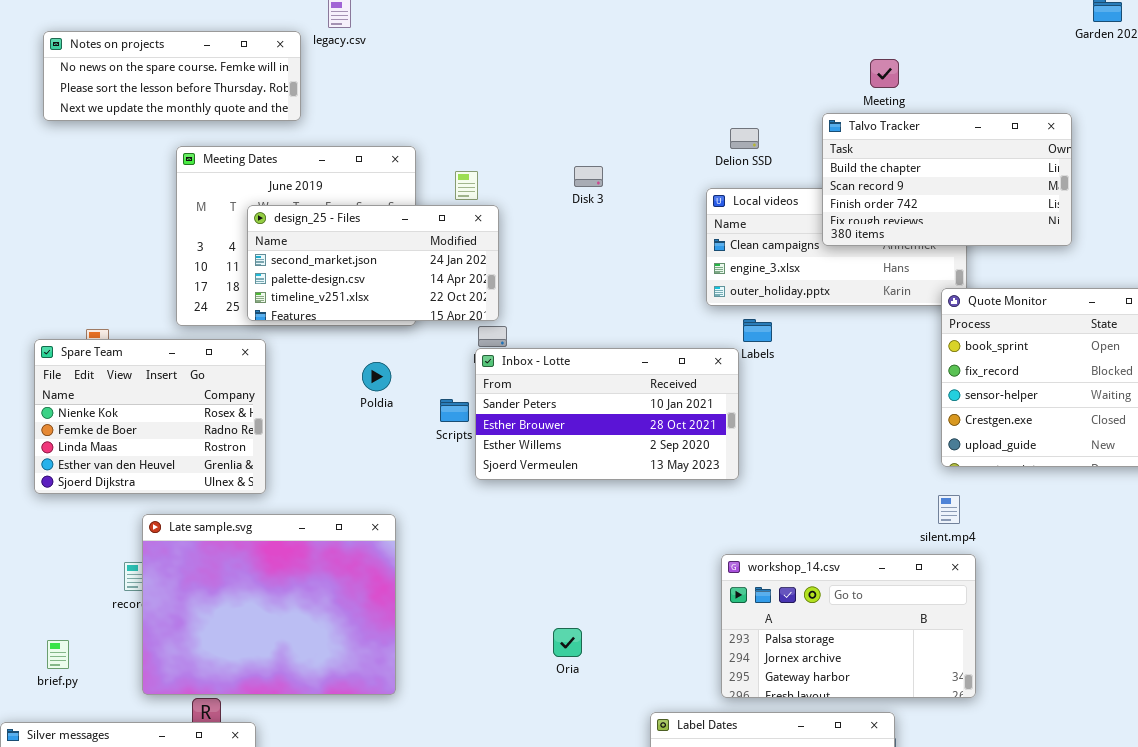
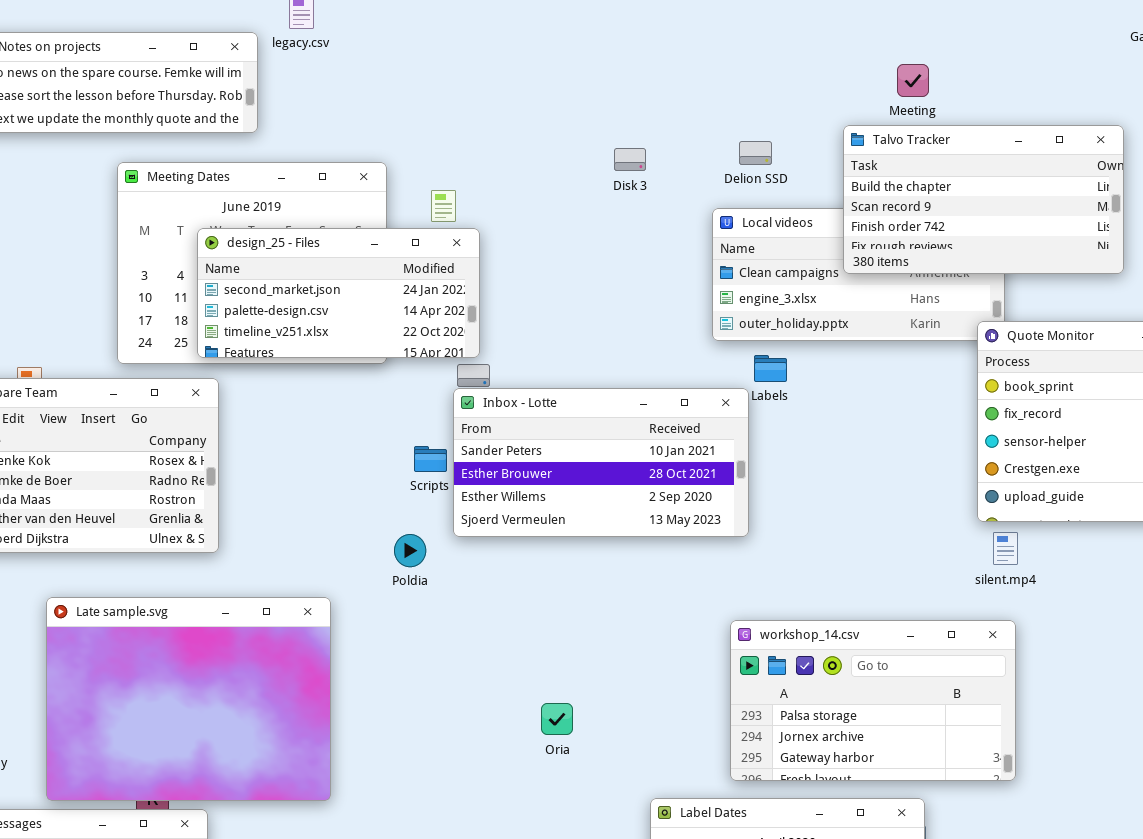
Disk 3: [574,166,603,187] -> [614,148,646,171], moved
Poldia: [362,362,391,391] -> [394,534,426,567], moved
silent.mp4: [938,495,960,524] -> [993,532,1018,565], moved
Late sample.svg: [142,514,396,695] -> [46,597,331,801], moved

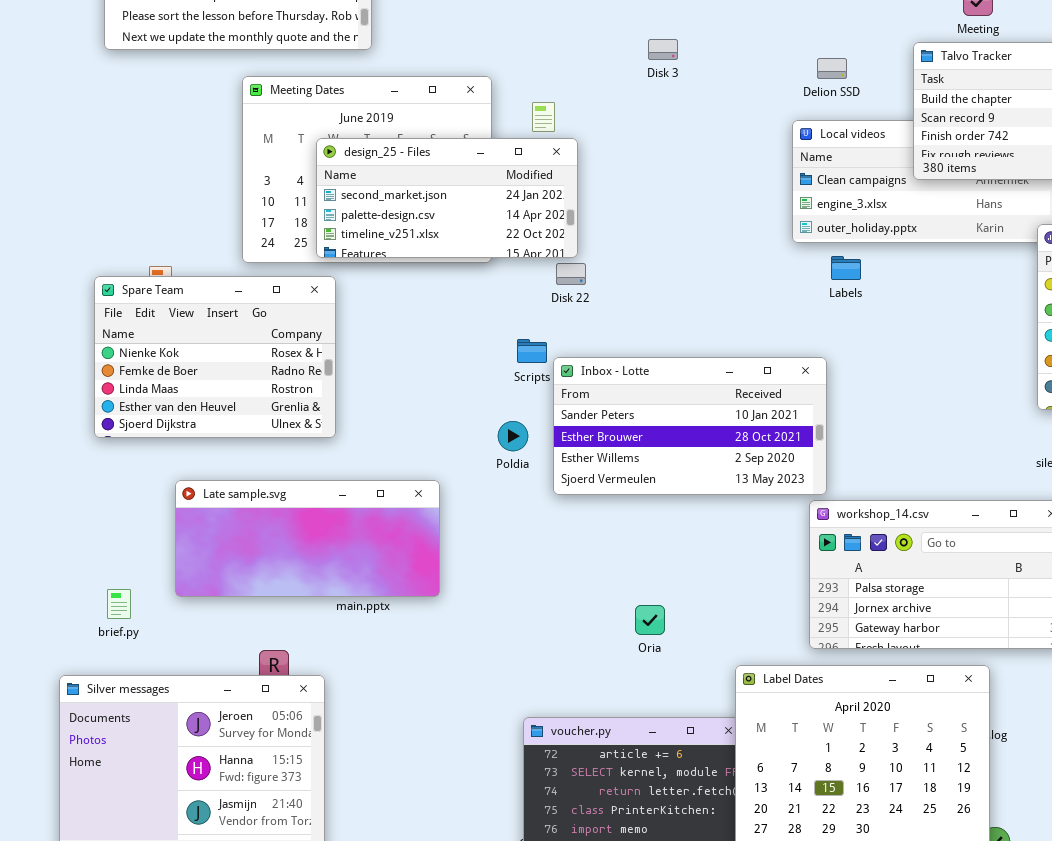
Disk 3: [614,148,646,171] -> [648,39,678,60], moved
Inbox - Lotte: [453,388,749,537] -> [553,357,827,495], moved
Late sample.svg: [46,597,331,801] -> [175,480,440,597], resized
Oria: [541,703,573,735] -> [635,605,665,635], moved

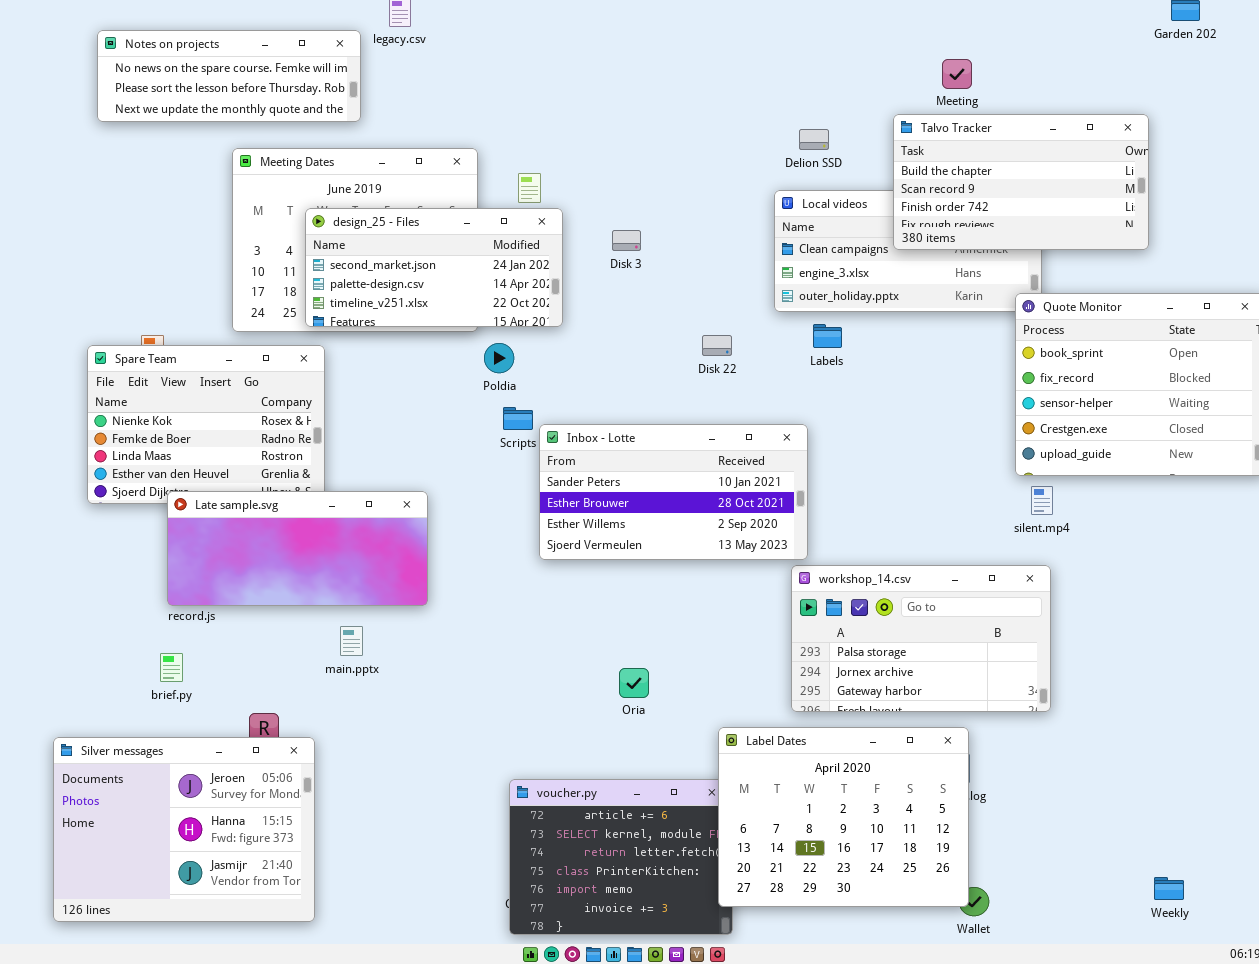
Disk 3: [648,39,678,60] -> [612,230,641,251], moved
Disk 22: [556,263,586,285] -> [702,335,732,356], moved
Poldia: [498,421,528,451] -> [484,343,514,373], moved
Late sample.svg: [175,480,440,597] -> [167,491,428,606], moved
brief.py: [107,589,131,619] -> [160,653,183,682], moved

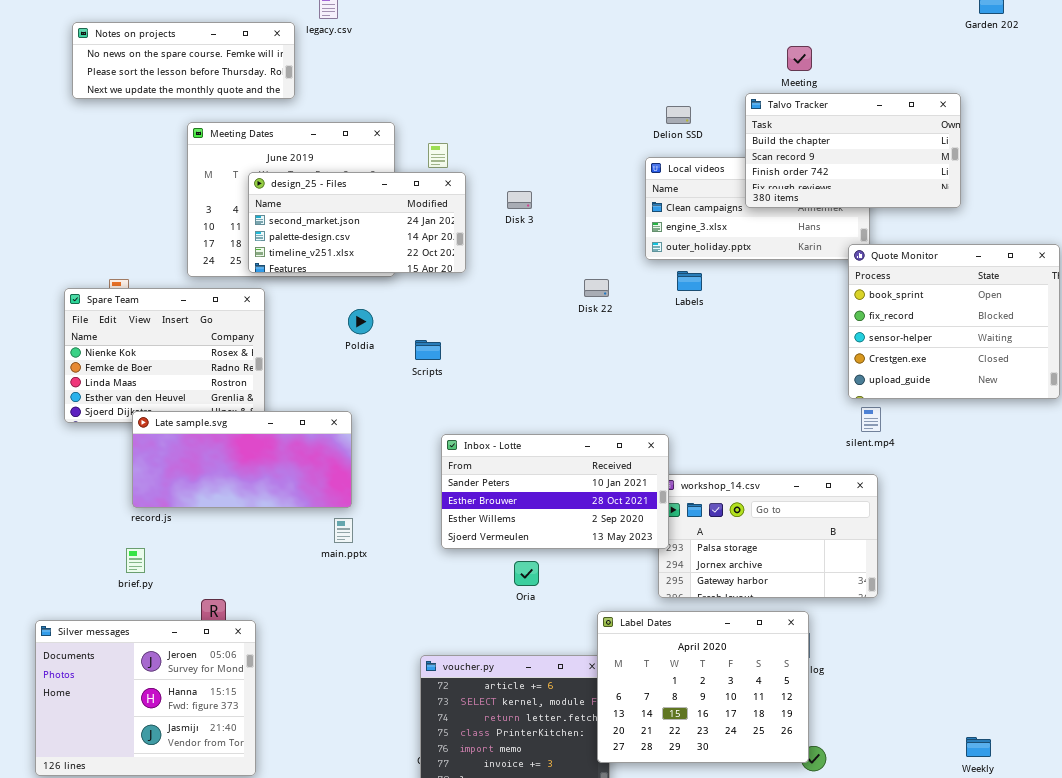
Poldia: [484,343,514,373] -> [348,309,373,334], moved
Inbox - Lotte: [539,424,808,560] -> [441,434,669,549], moved
main.pptx: [340,626,363,656] -> [334,518,353,543], moved

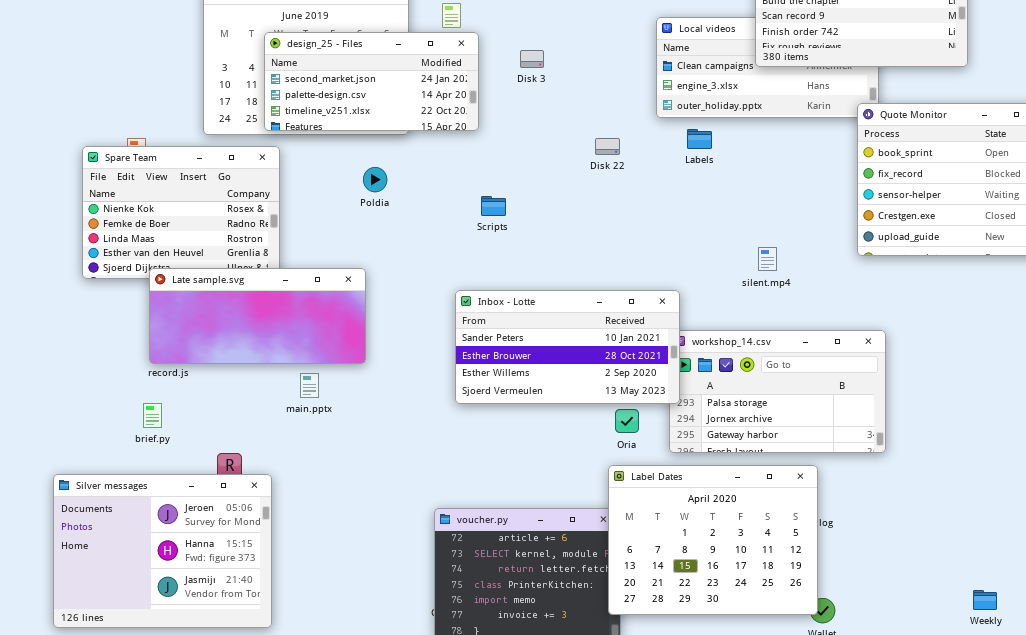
Scripts: [415,340,441,360] -> [481,196,506,216], moved
silent.mp4: [861,407,881,432] -> [758,247,777,271], moved
main.pptx: [334,518,353,543] -> [300,373,319,398], moved
Oria: [514,561,539,586] -> [615,409,639,433], moved

